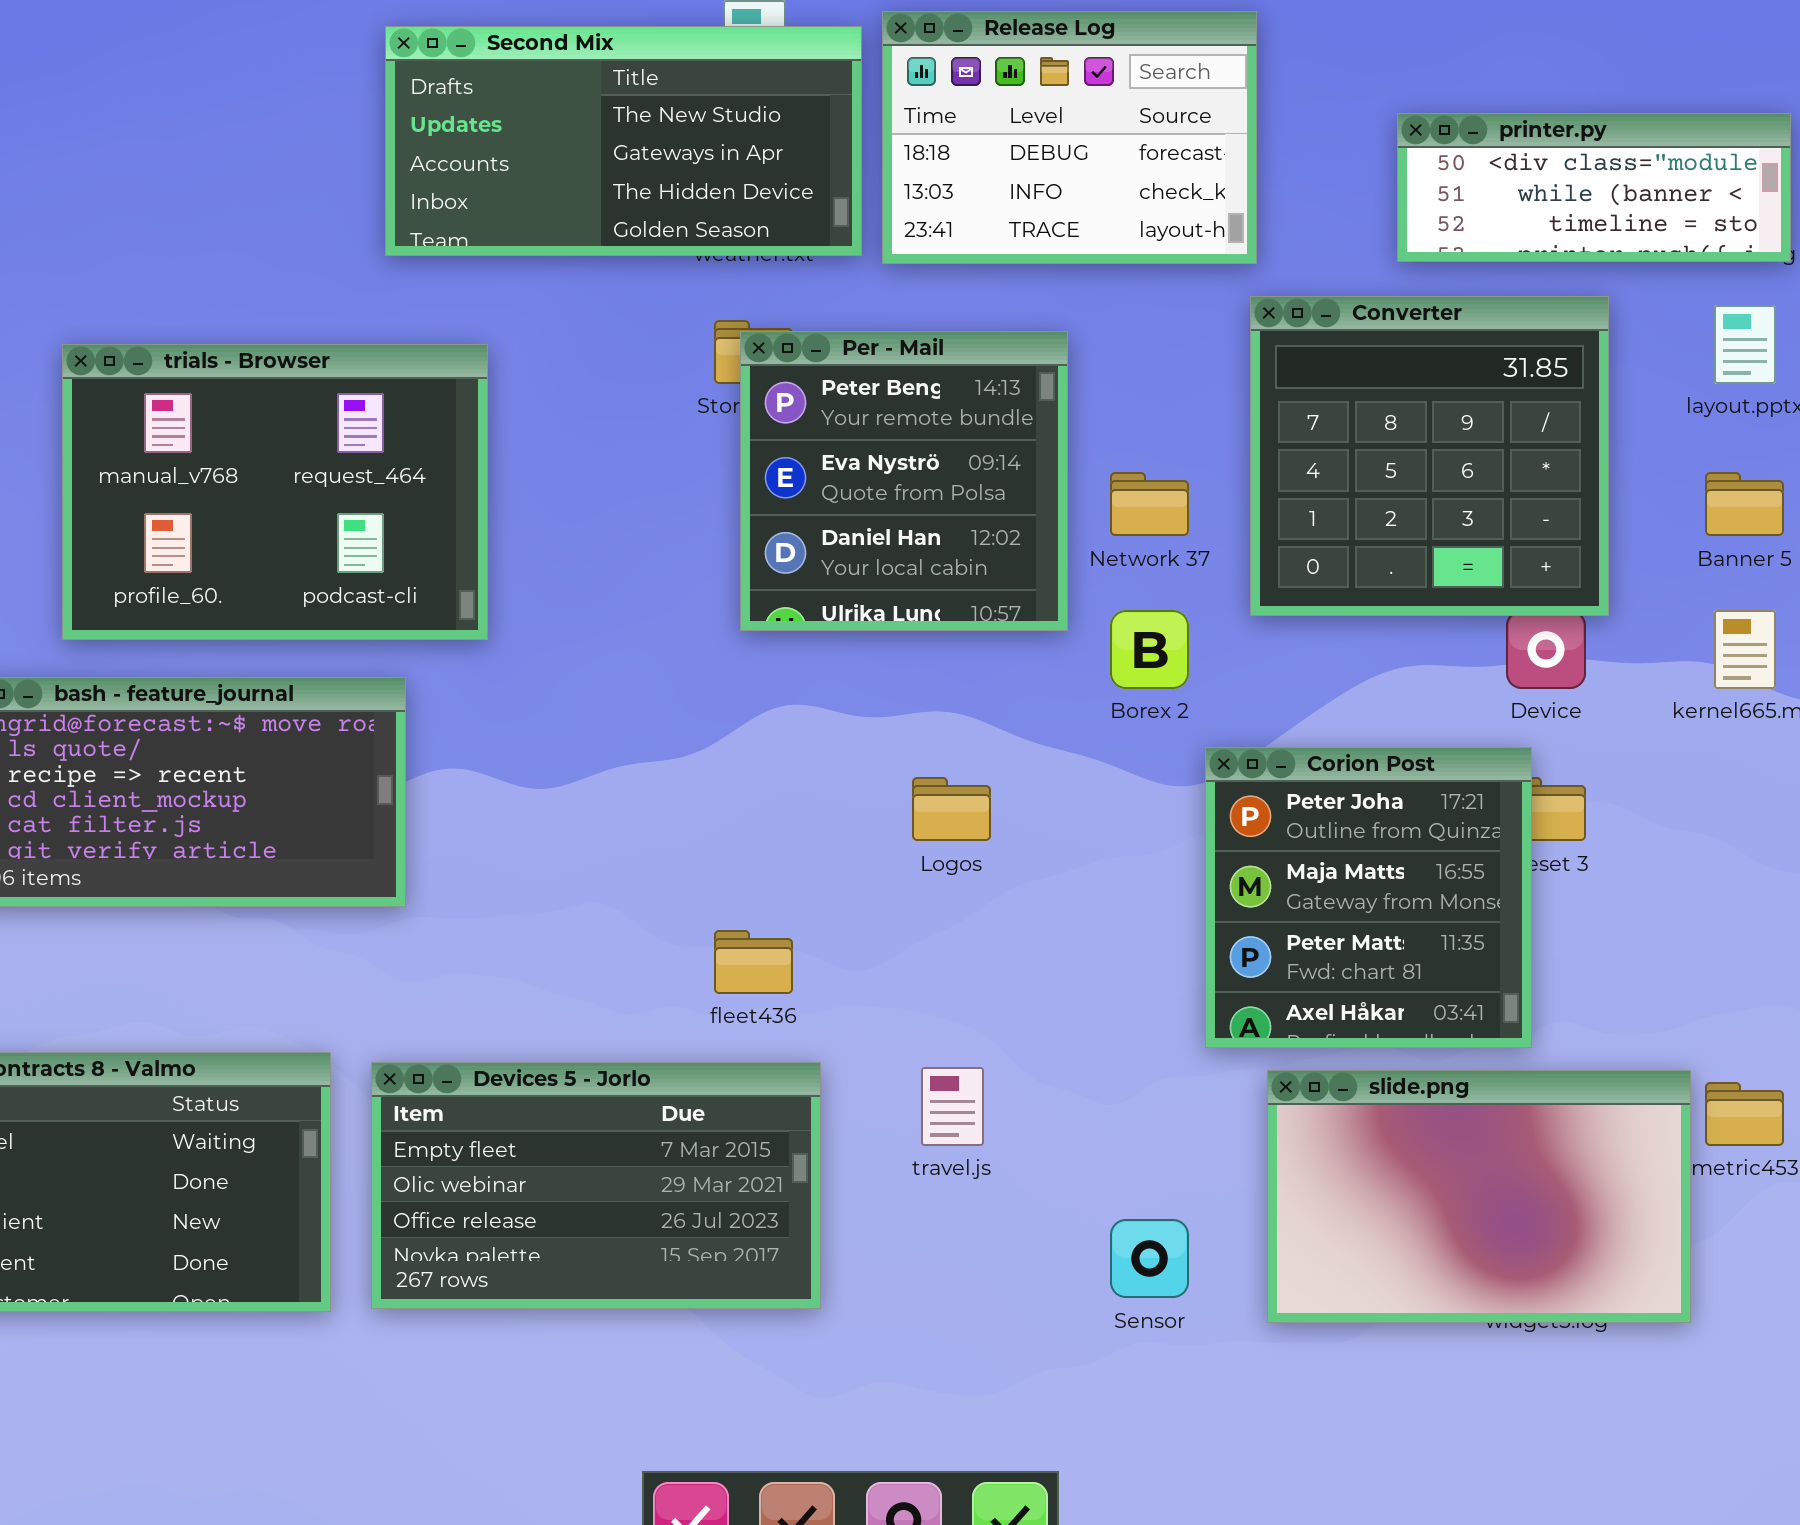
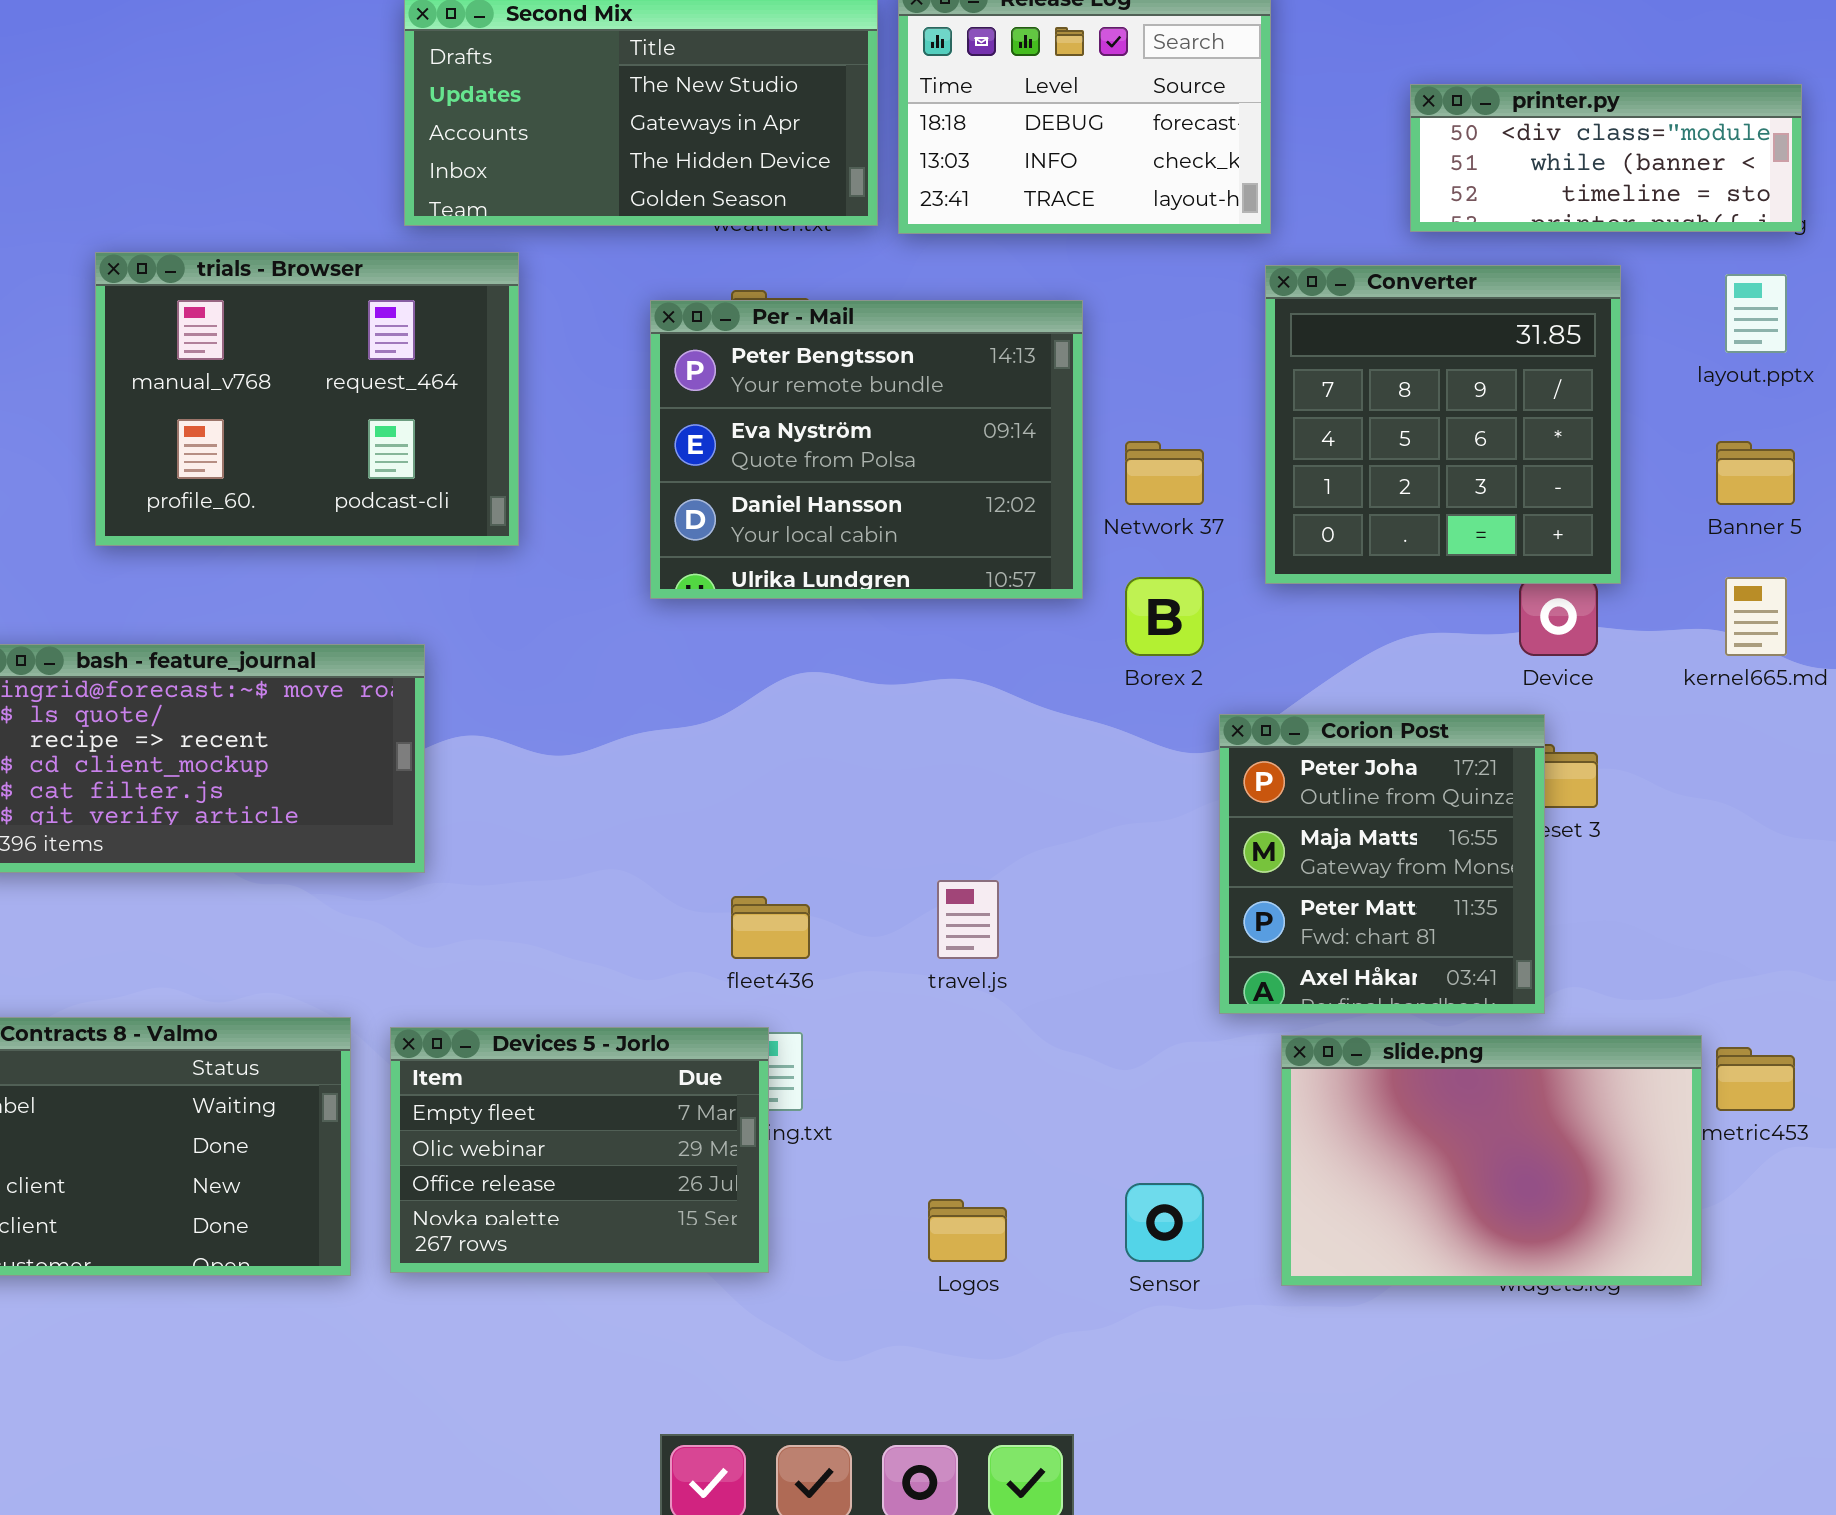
Per - Mail: [740,331,1068,631] -> [650,300,1083,599], resized
trials - Browser: [62,344,488,640] -> [95,252,519,546], moved
Logos: [912,777,991,841] -> [928,1199,1007,1262], moved
Devices 5 - Jorlo: [371,1062,821,1309] -> [390,1027,769,1273], resized
travel.js: [921,1067,984,1146] -> [937,880,999,959], moved

